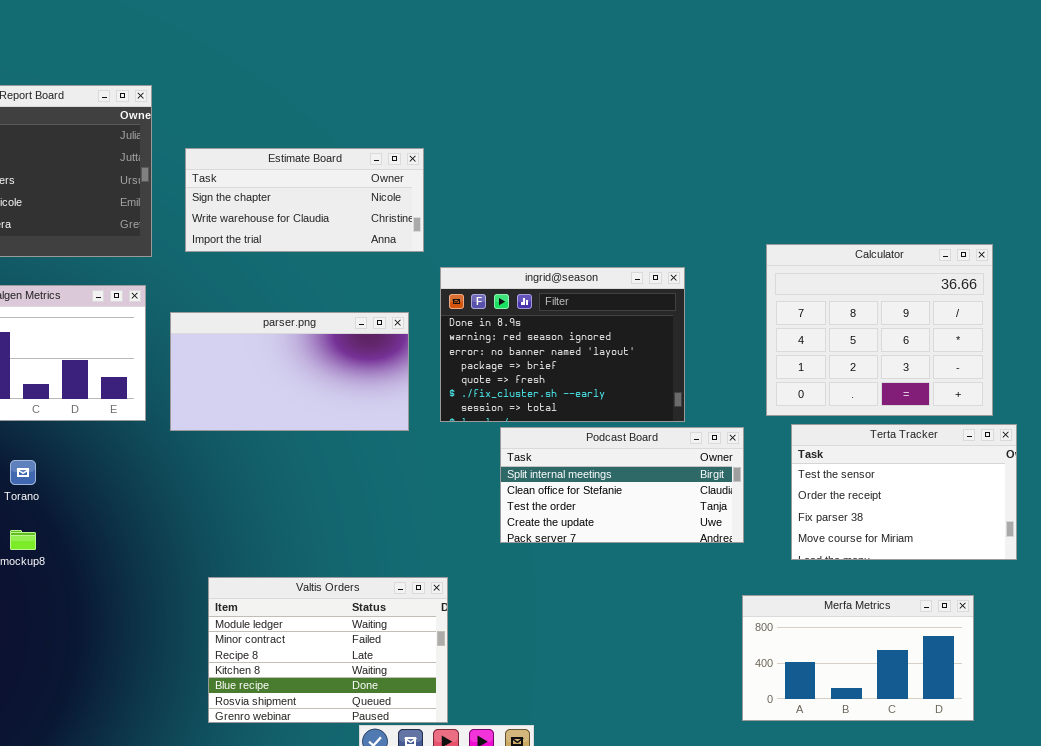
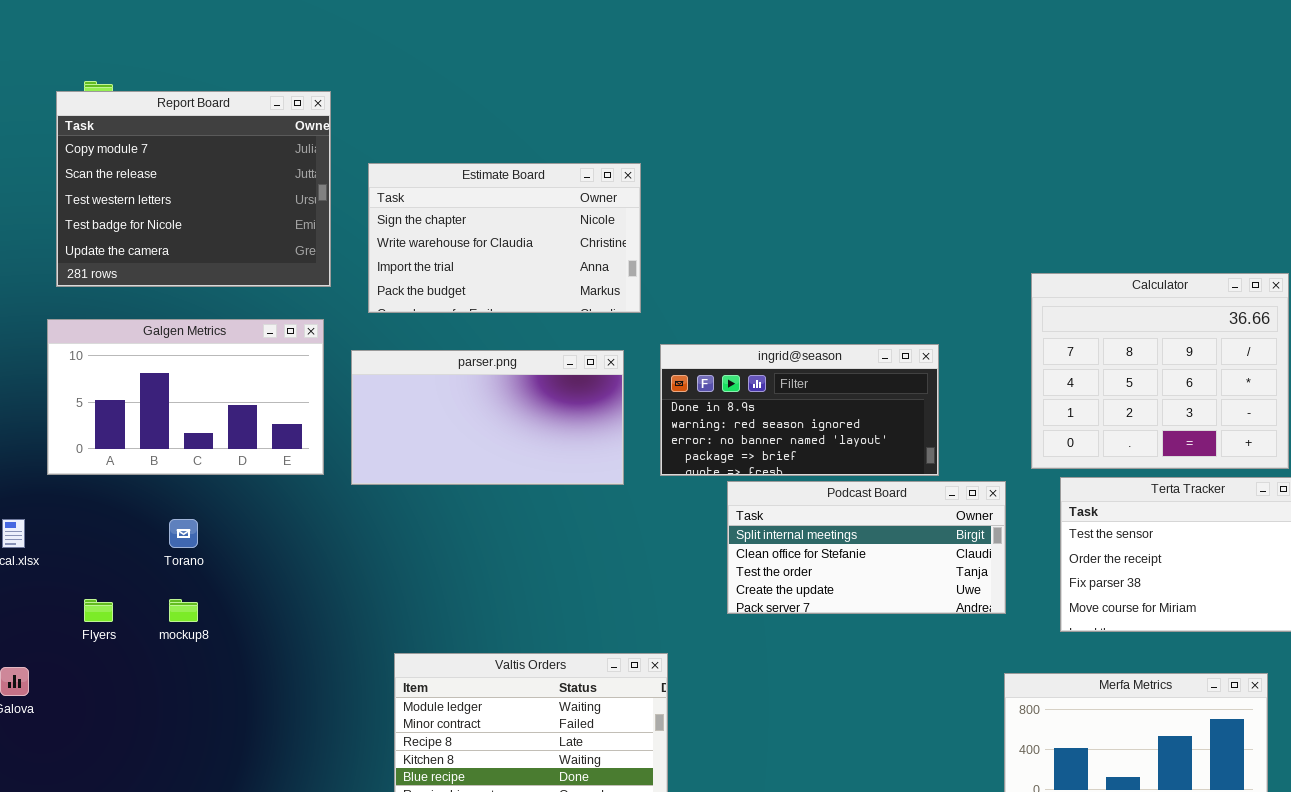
Estimate Board: [185,148,424,252] -> [368,163,641,313], resized
ingrid@season: [440,267,685,422] -> [660,344,939,476], resized

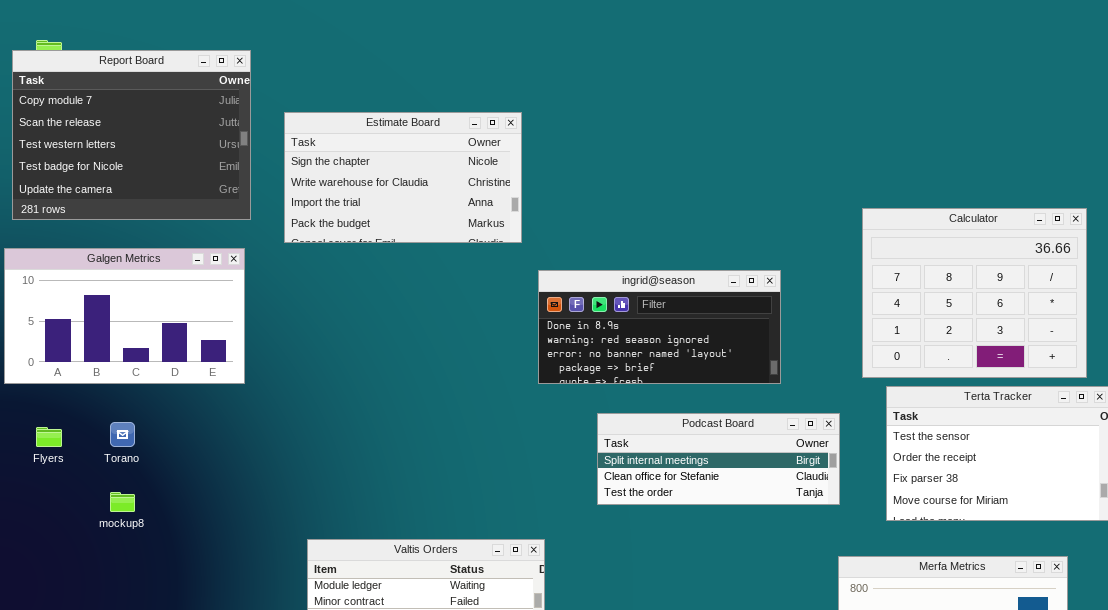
parser.png: [351,350,624,485] -> none, closed
Podcast Board: [727,481,1006,614] -> [597,413,840,505], resized
Flyers: [84,599,113,622] -> [36,427,62,447], moved

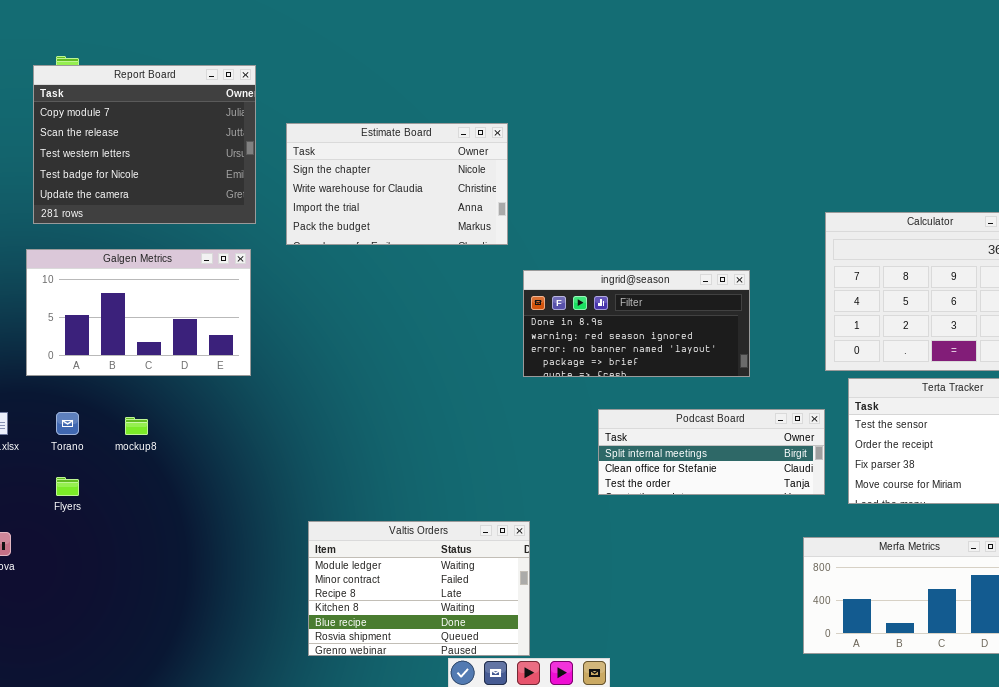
Podcast Board: [597,413,840,505] -> [598,409,825,495], moved
Torano: [110,422,135,447] -> [56,412,79,435], moved
Flyers: [36,427,62,447] -> [56,477,79,496], moved
mockup8: [110,492,135,512] -> [125,417,148,435], moved

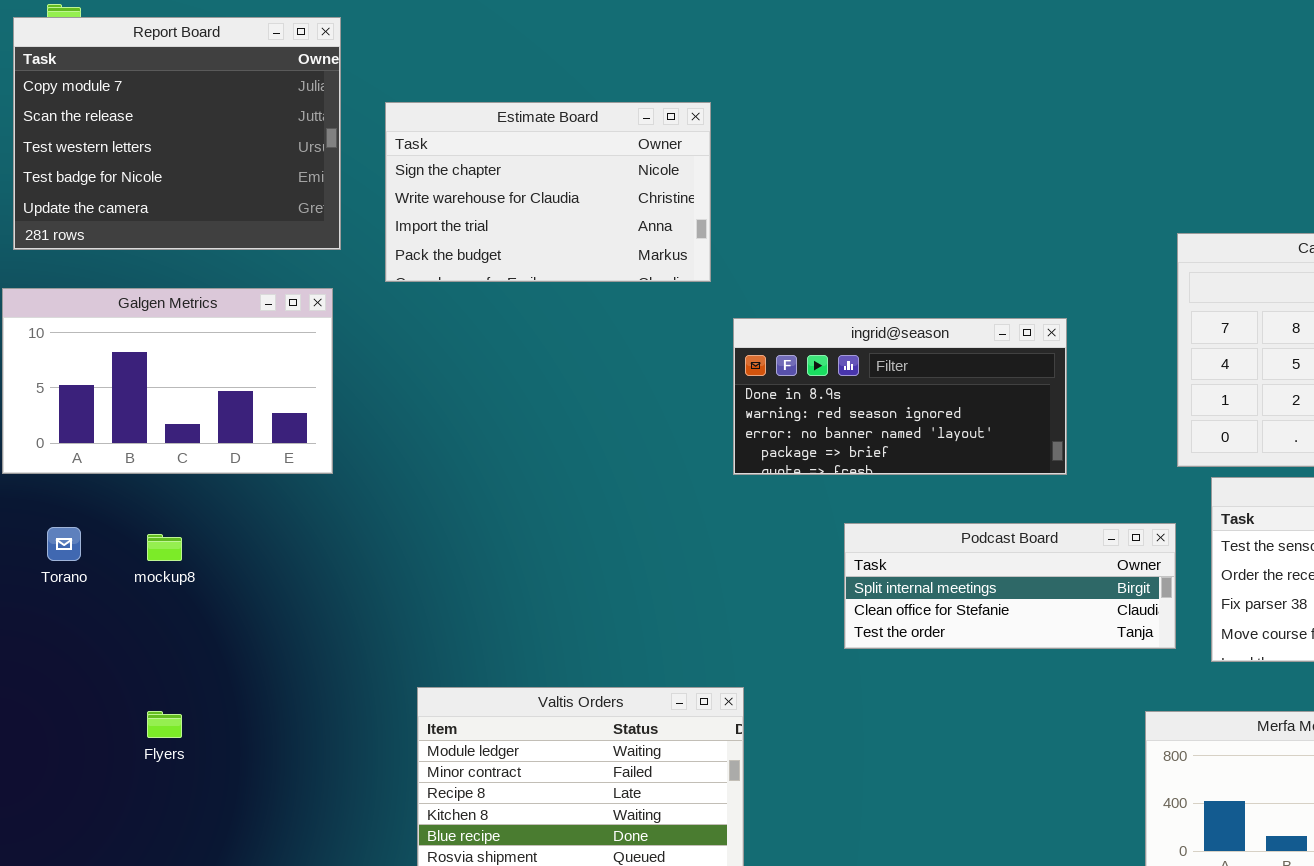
Flyers: [56,477,79,496] -> [147,711,182,738], moved

